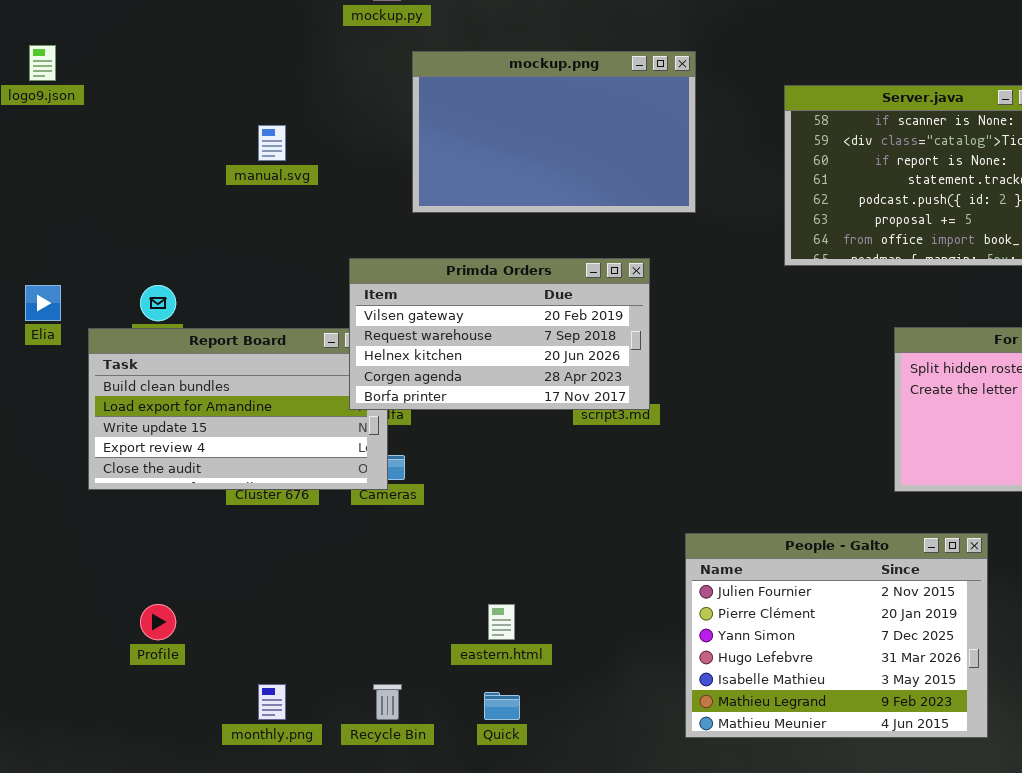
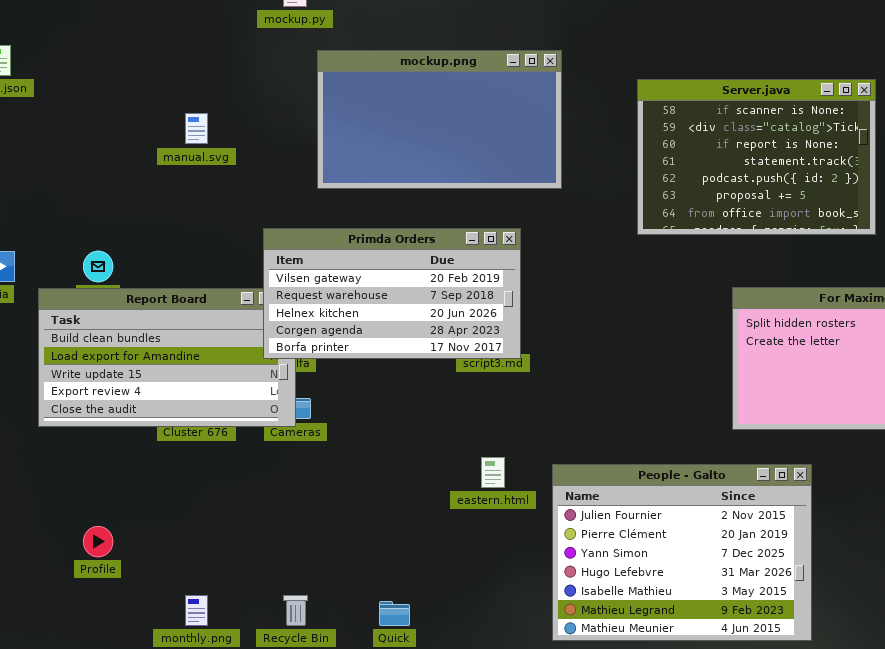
eastern.html: [488,604,515,640] -> [481,457,505,488], moved

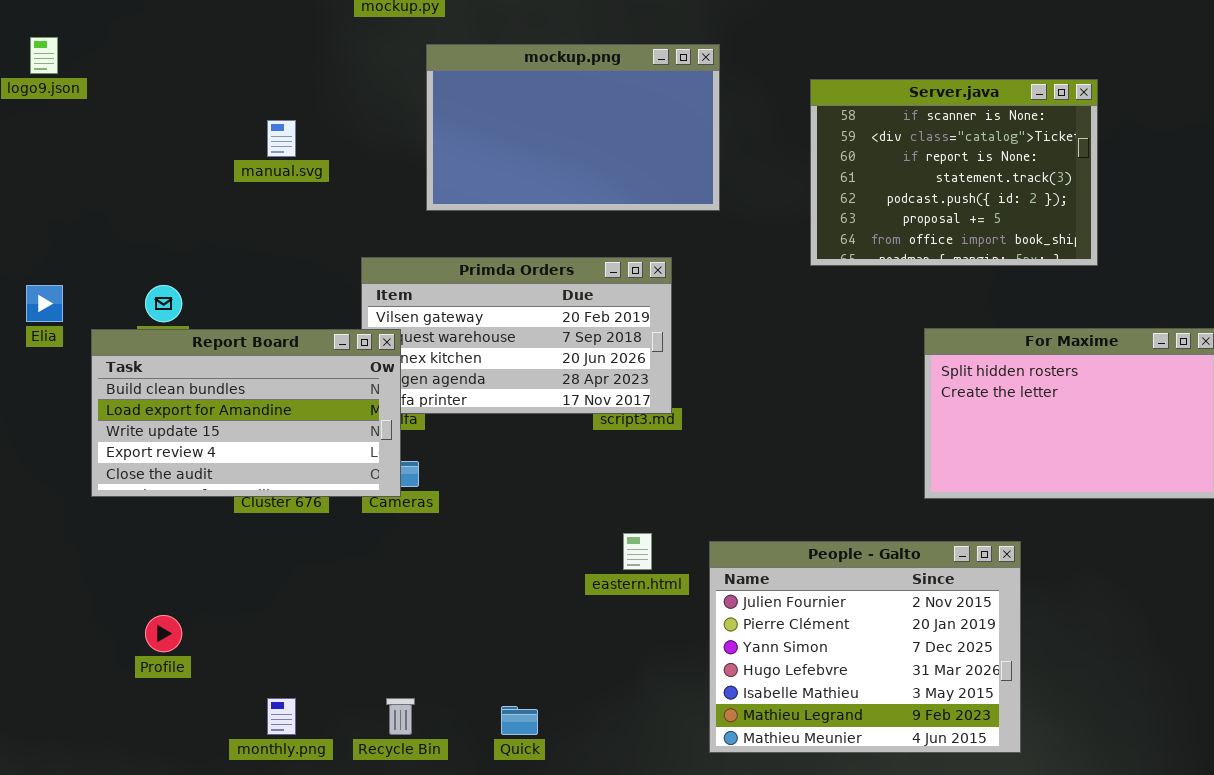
Report Board: [38,288,296,427] -> [91,329,401,497], raised

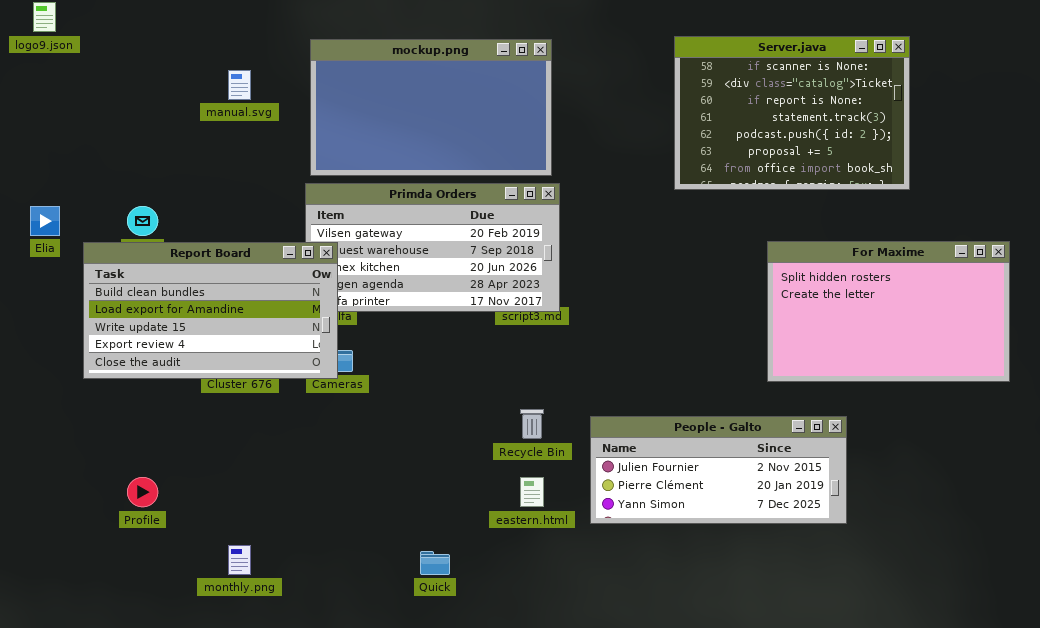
mockup.png: [426,44,720,211] -> [310,39,552,176], moved
eastern.html: [623,533,652,570] -> [520,477,544,507], moved
People - Galto: [709,541,1021,753] -> [590,416,847,524], resized
Recycle Bin: [386,698,415,735] -> [520,409,544,439], moved

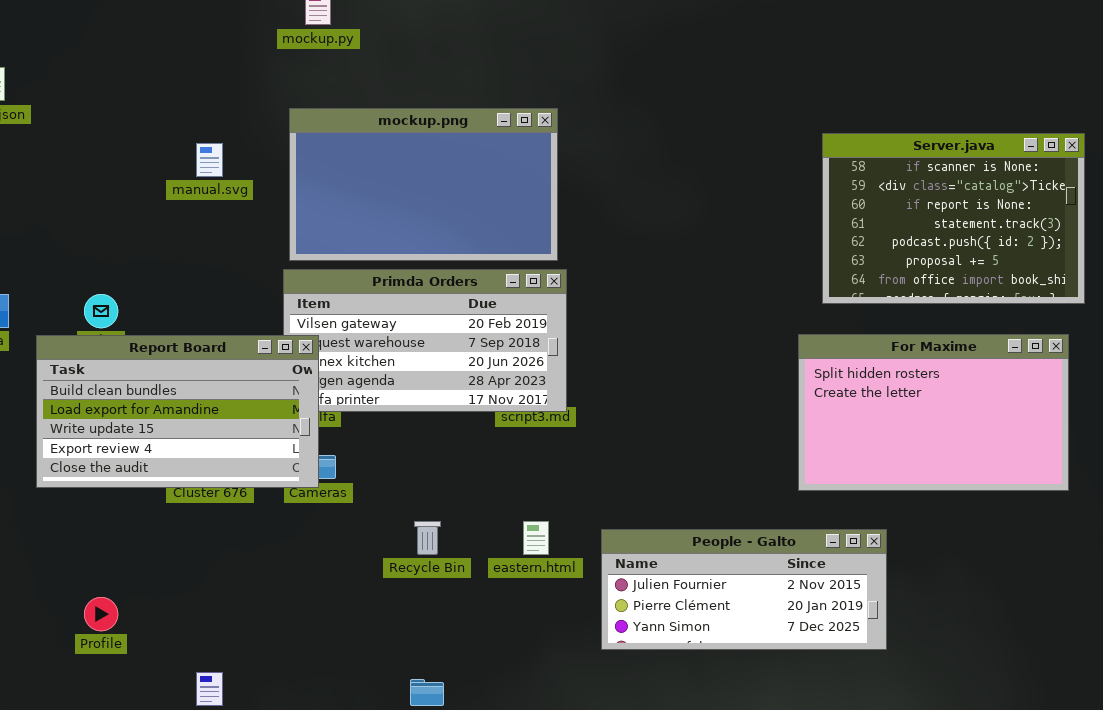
Server.java: [674,36,910,190] -> [822,133,1085,304], moved
Recycle Bin: [520,409,544,439] -> [414,521,441,555], moved
eastern.html: [520,477,544,507] -> [523,521,549,555], moved

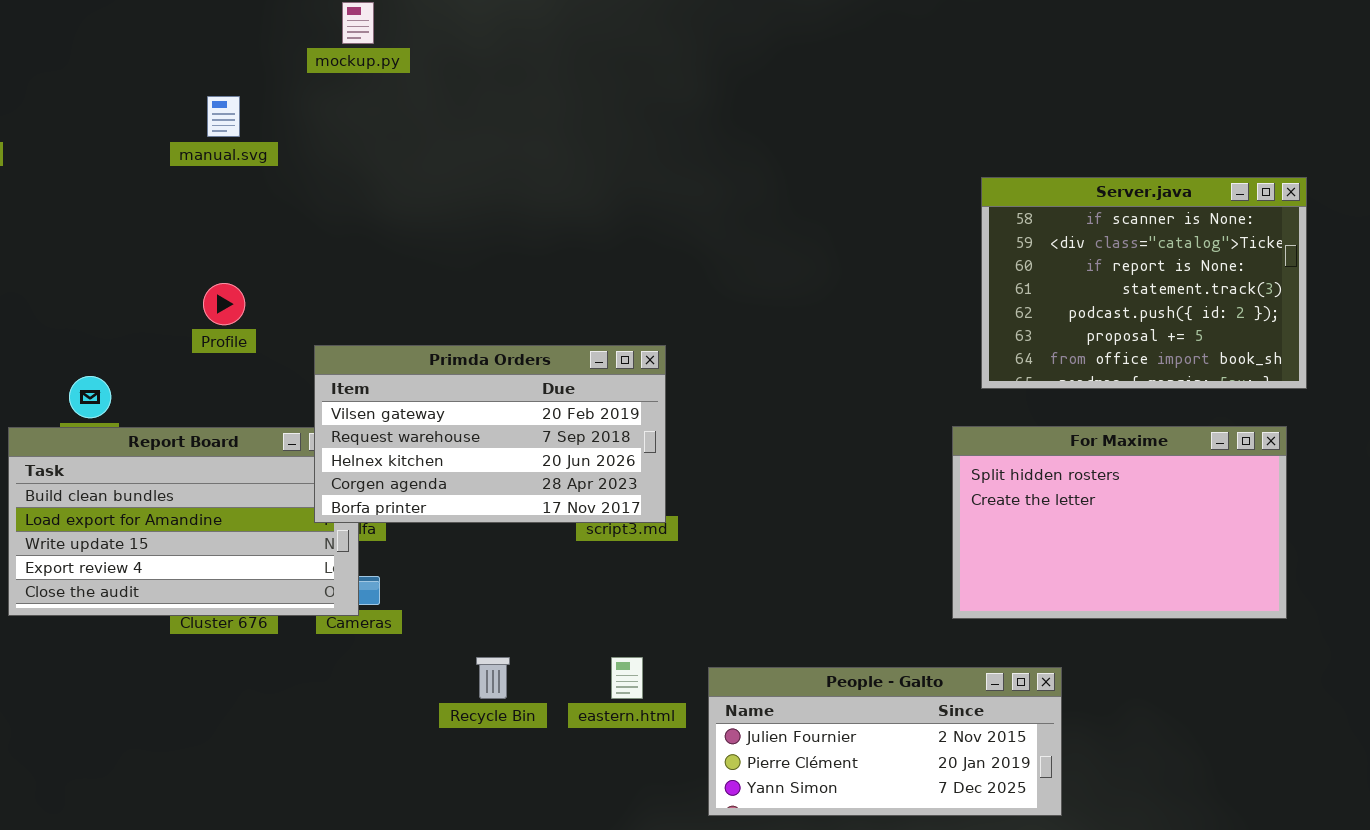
mockup.png: [289,108,558,261] -> none, closed
manual.svg: [196,143,223,177] -> [207,96,240,137], moved
Primda Orders: [283,269,567,412] -> [314,345,666,523], raised
Profile: [84,597,118,631] -> [203,283,245,325], moved

